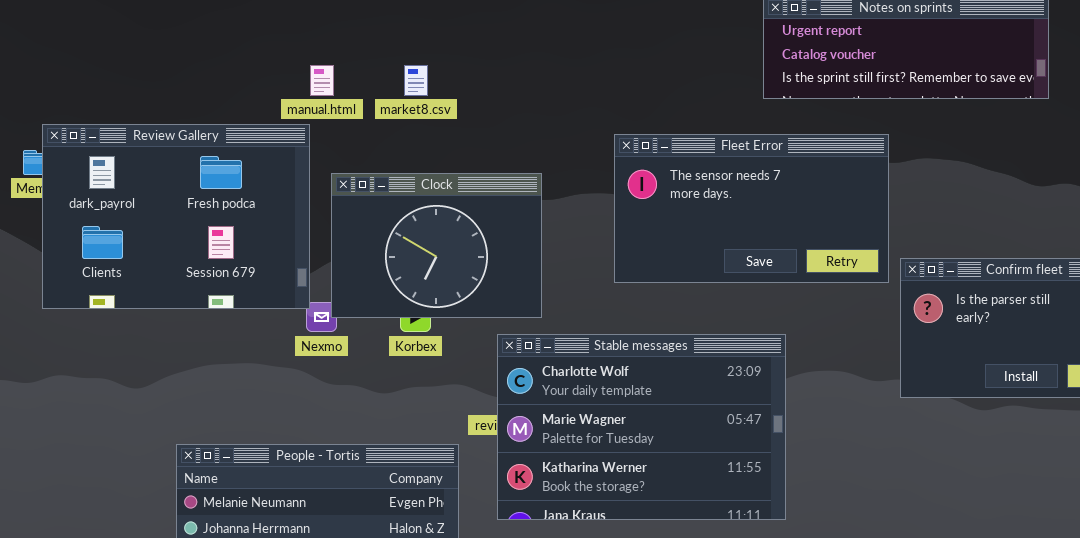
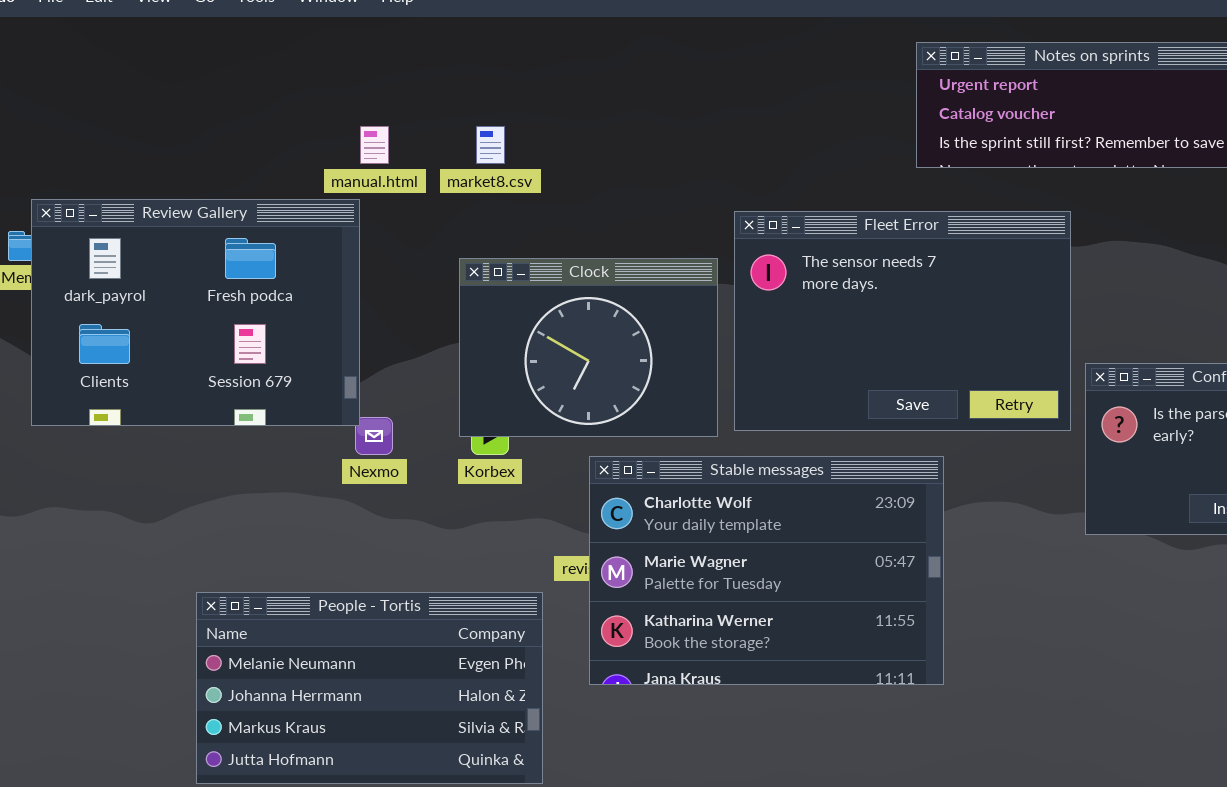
Fleet Error: [614,134,889,283] -> [734,211,1071,431], resized
Clock: [331,173,542,318] -> [459,258,718,437], moved

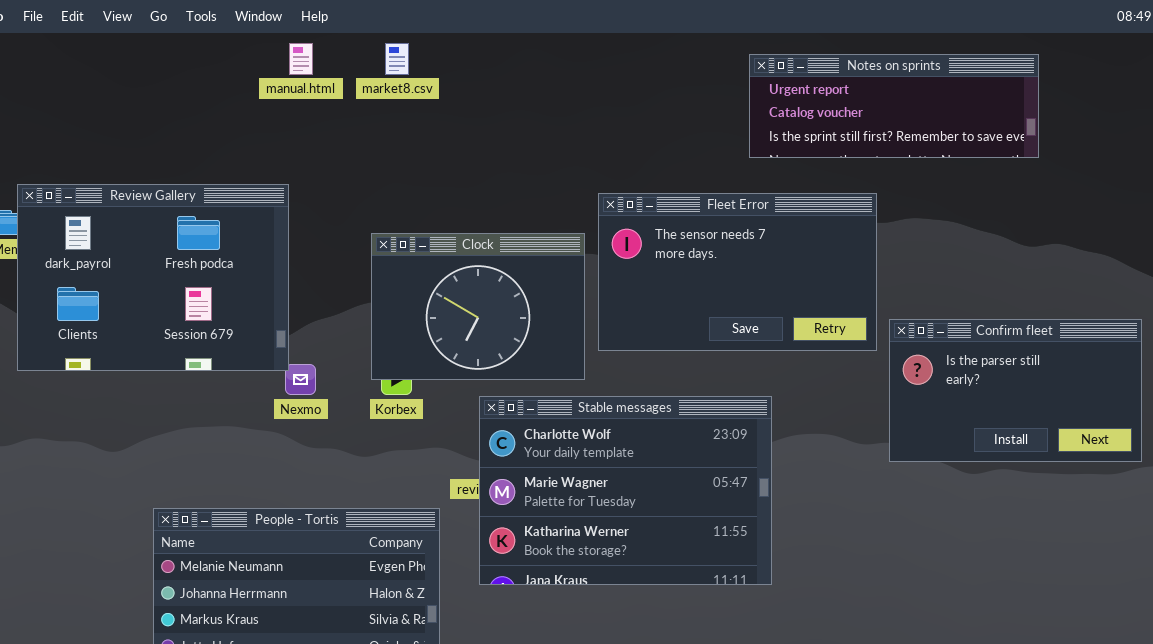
manual.html: [360,126,389,164] -> [289,43,313,75], moved
market8.csv: [476,126,505,164] -> [385,43,409,75], moved
Fleet Error: [734,211,1071,431] -> [598,193,877,351], resized

